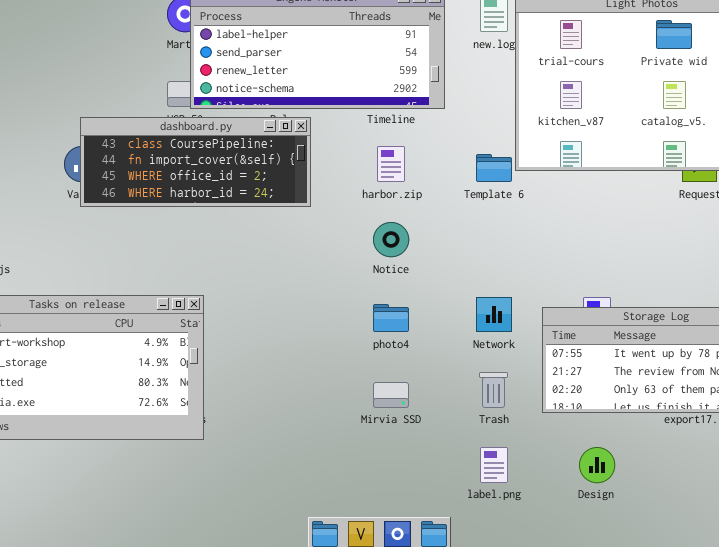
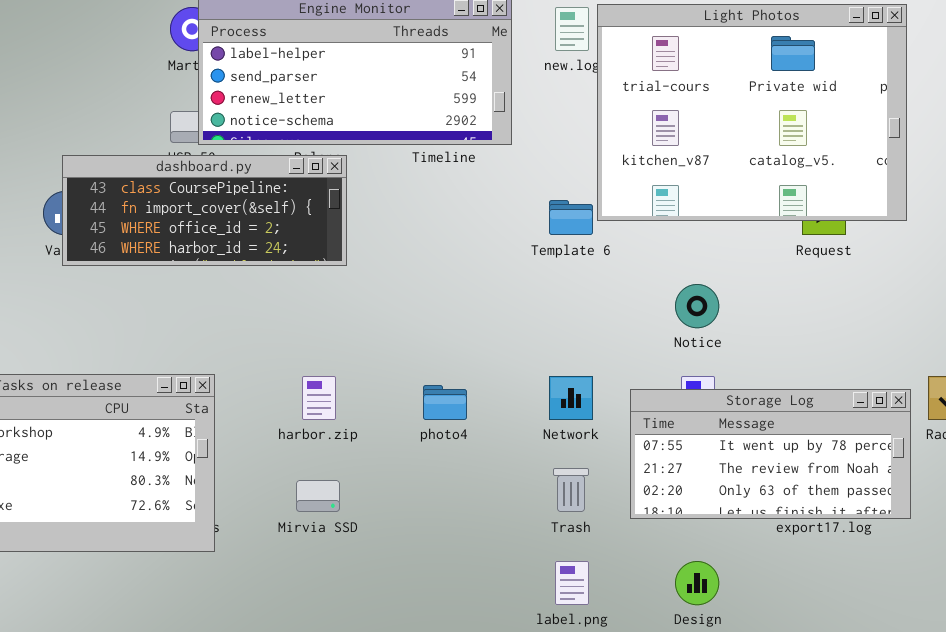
harbor.zip: [377,146,405,182] -> [302,376,336,420], moved
Notice: [373,222,409,257] -> [675,284,719,328], moved
Mirvia SSD: [373,382,409,408] -> [296,480,340,512], moved

